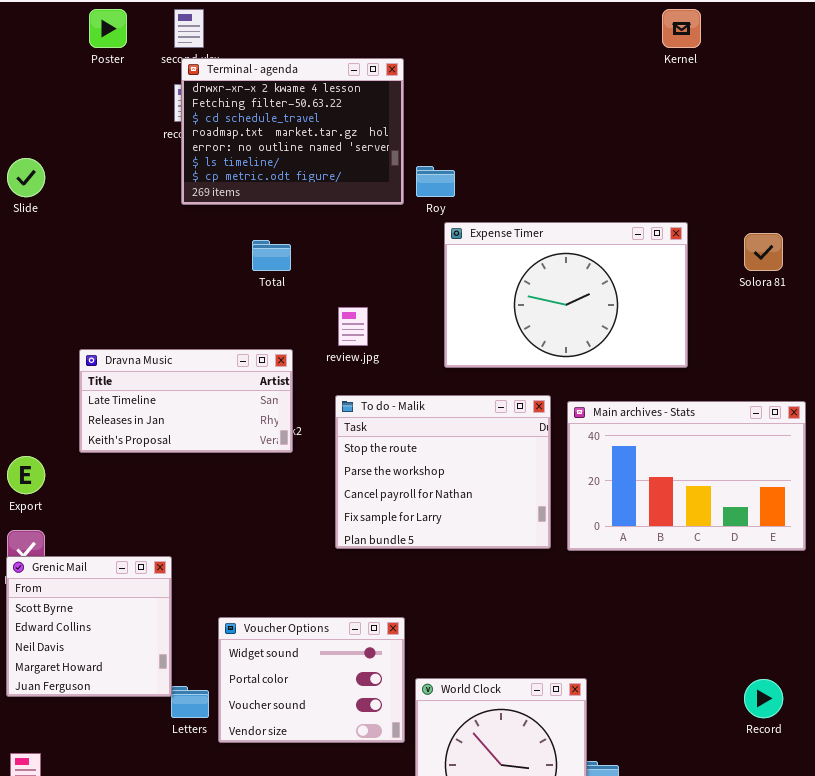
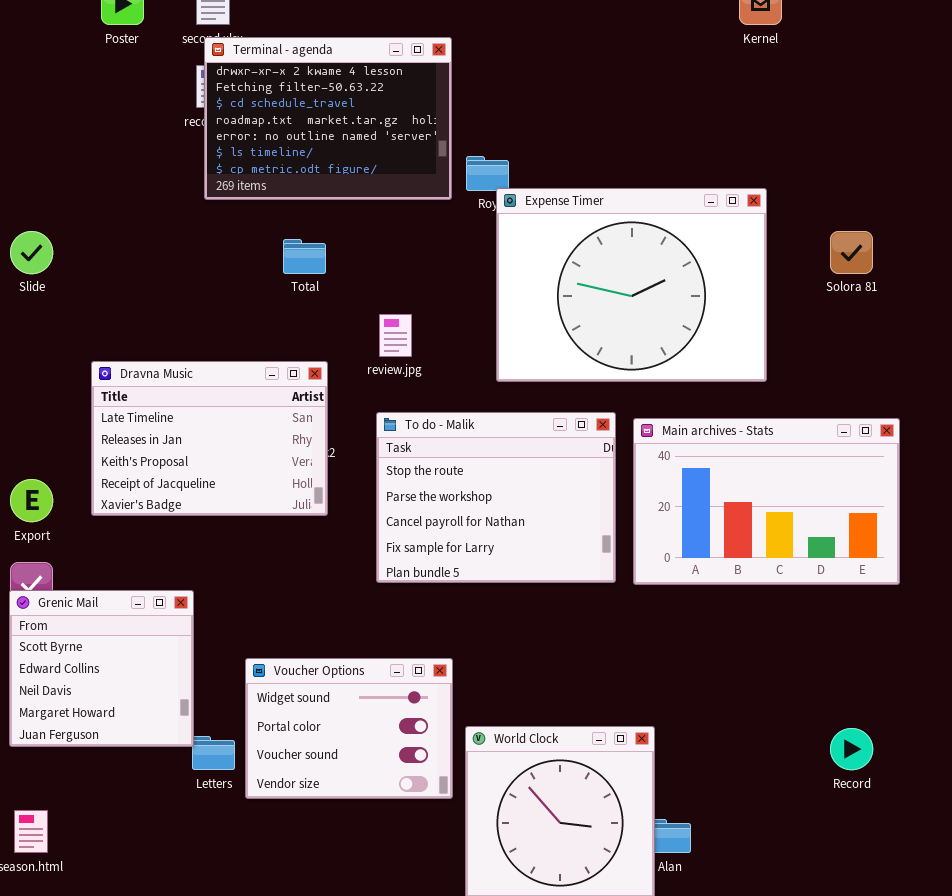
Slide: [7,158,45,197] -> [10,231,53,274], moved
Expense Timer: [444,222,688,368] -> [496,188,767,382], resized
Dravna Music: [79,349,293,453] -> [91,361,328,516], resized

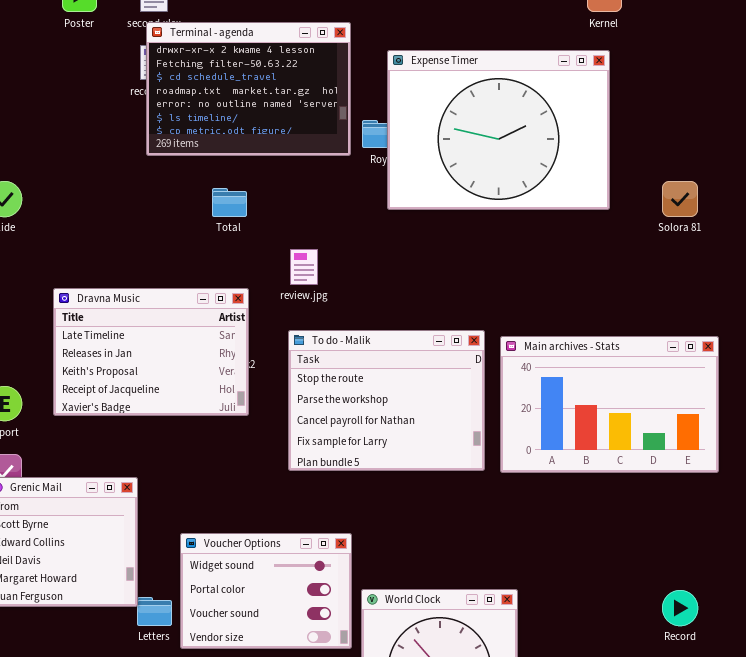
Expense Timer: [496,188,767,382] -> [387,50,610,210], moved

